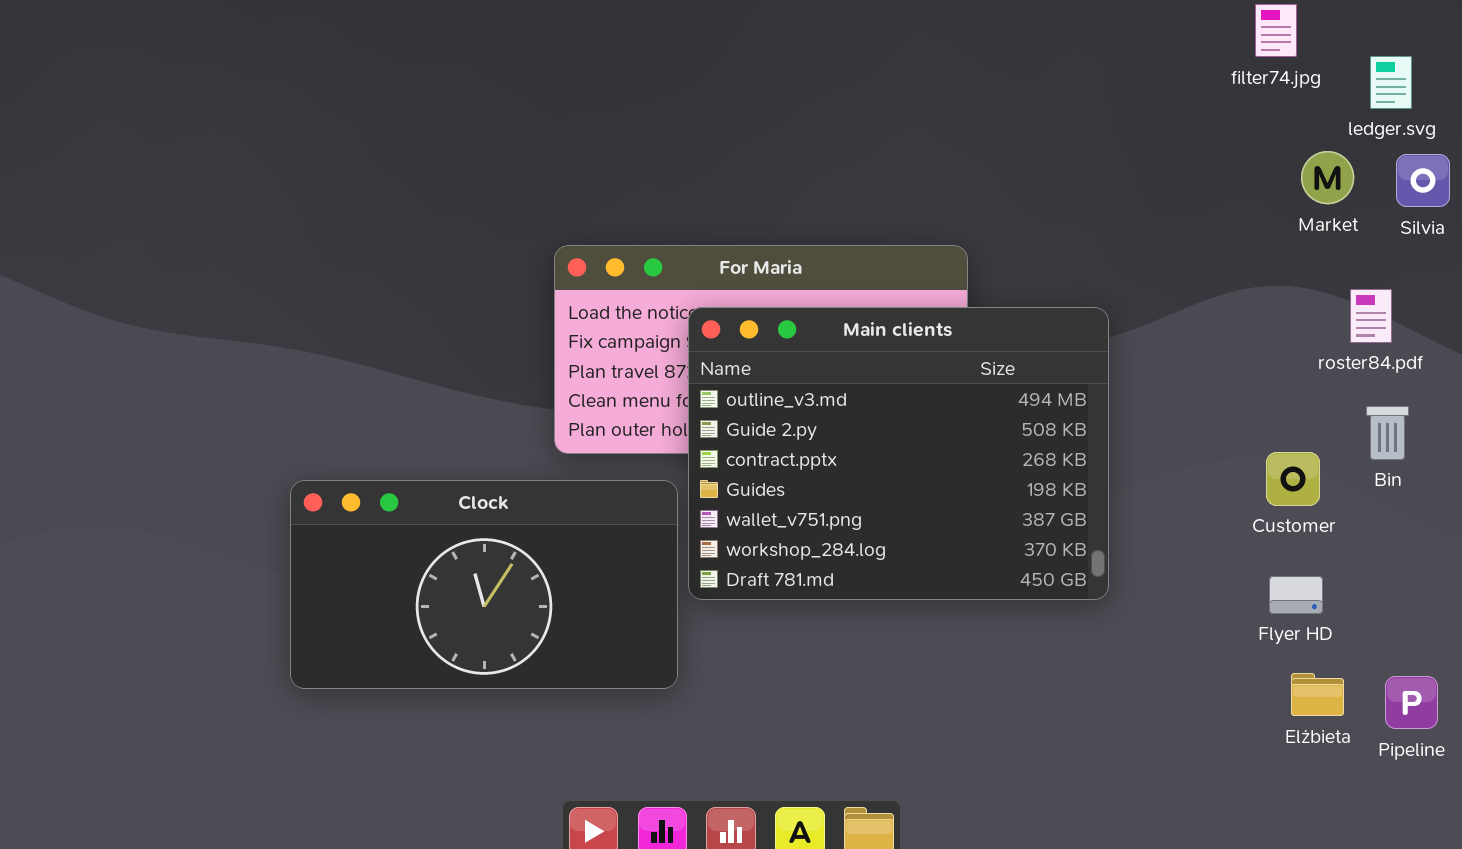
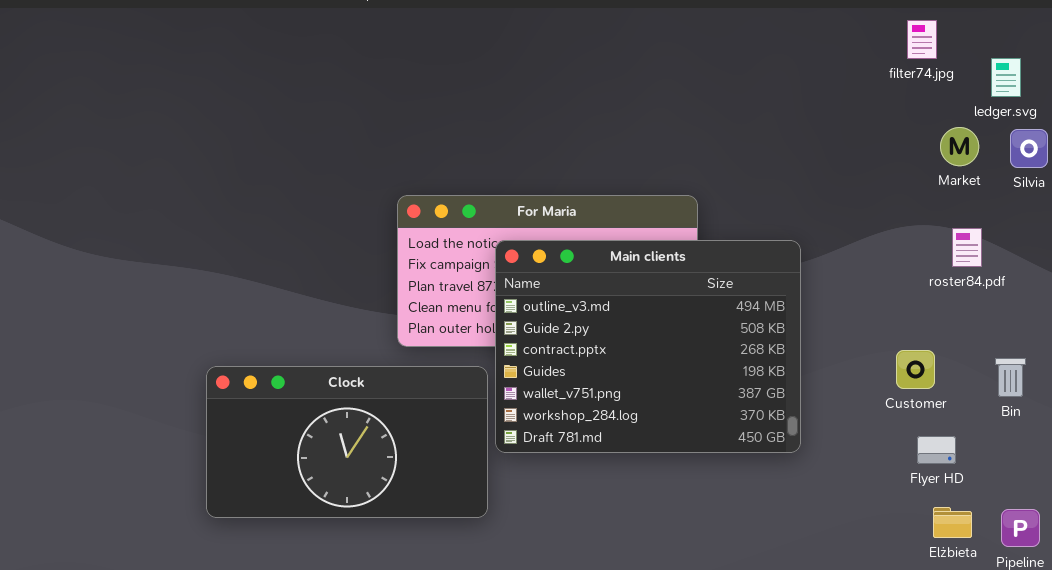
roster84.pdf: [1350,289,1392,343] -> [952,228,982,267], moved
Bin: [1366,406,1409,460] -> [995,358,1026,397], moved
Customer: [1266,452,1320,506] -> [896,350,935,389], moved

